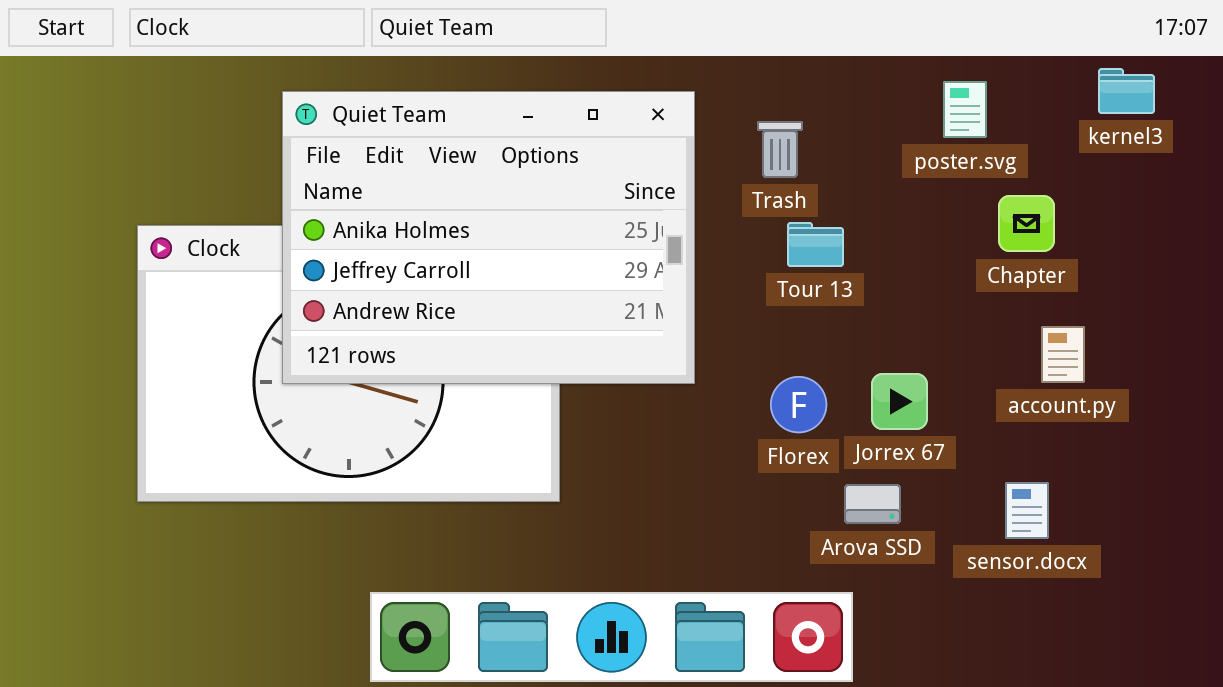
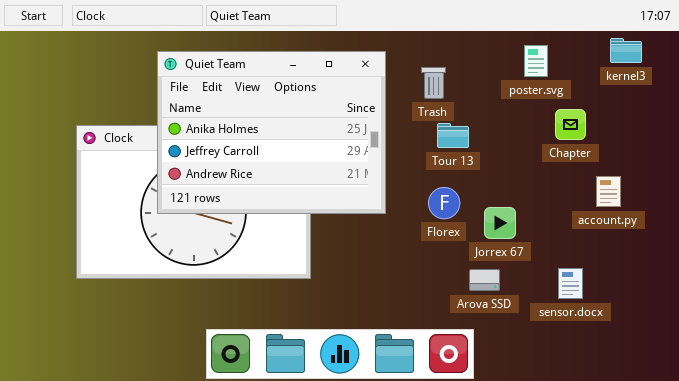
account.py: [1041,326,1085,383] -> [596,176,621,207], moved
Florex: [770,376,827,433] -> [428,187,460,219], moved

